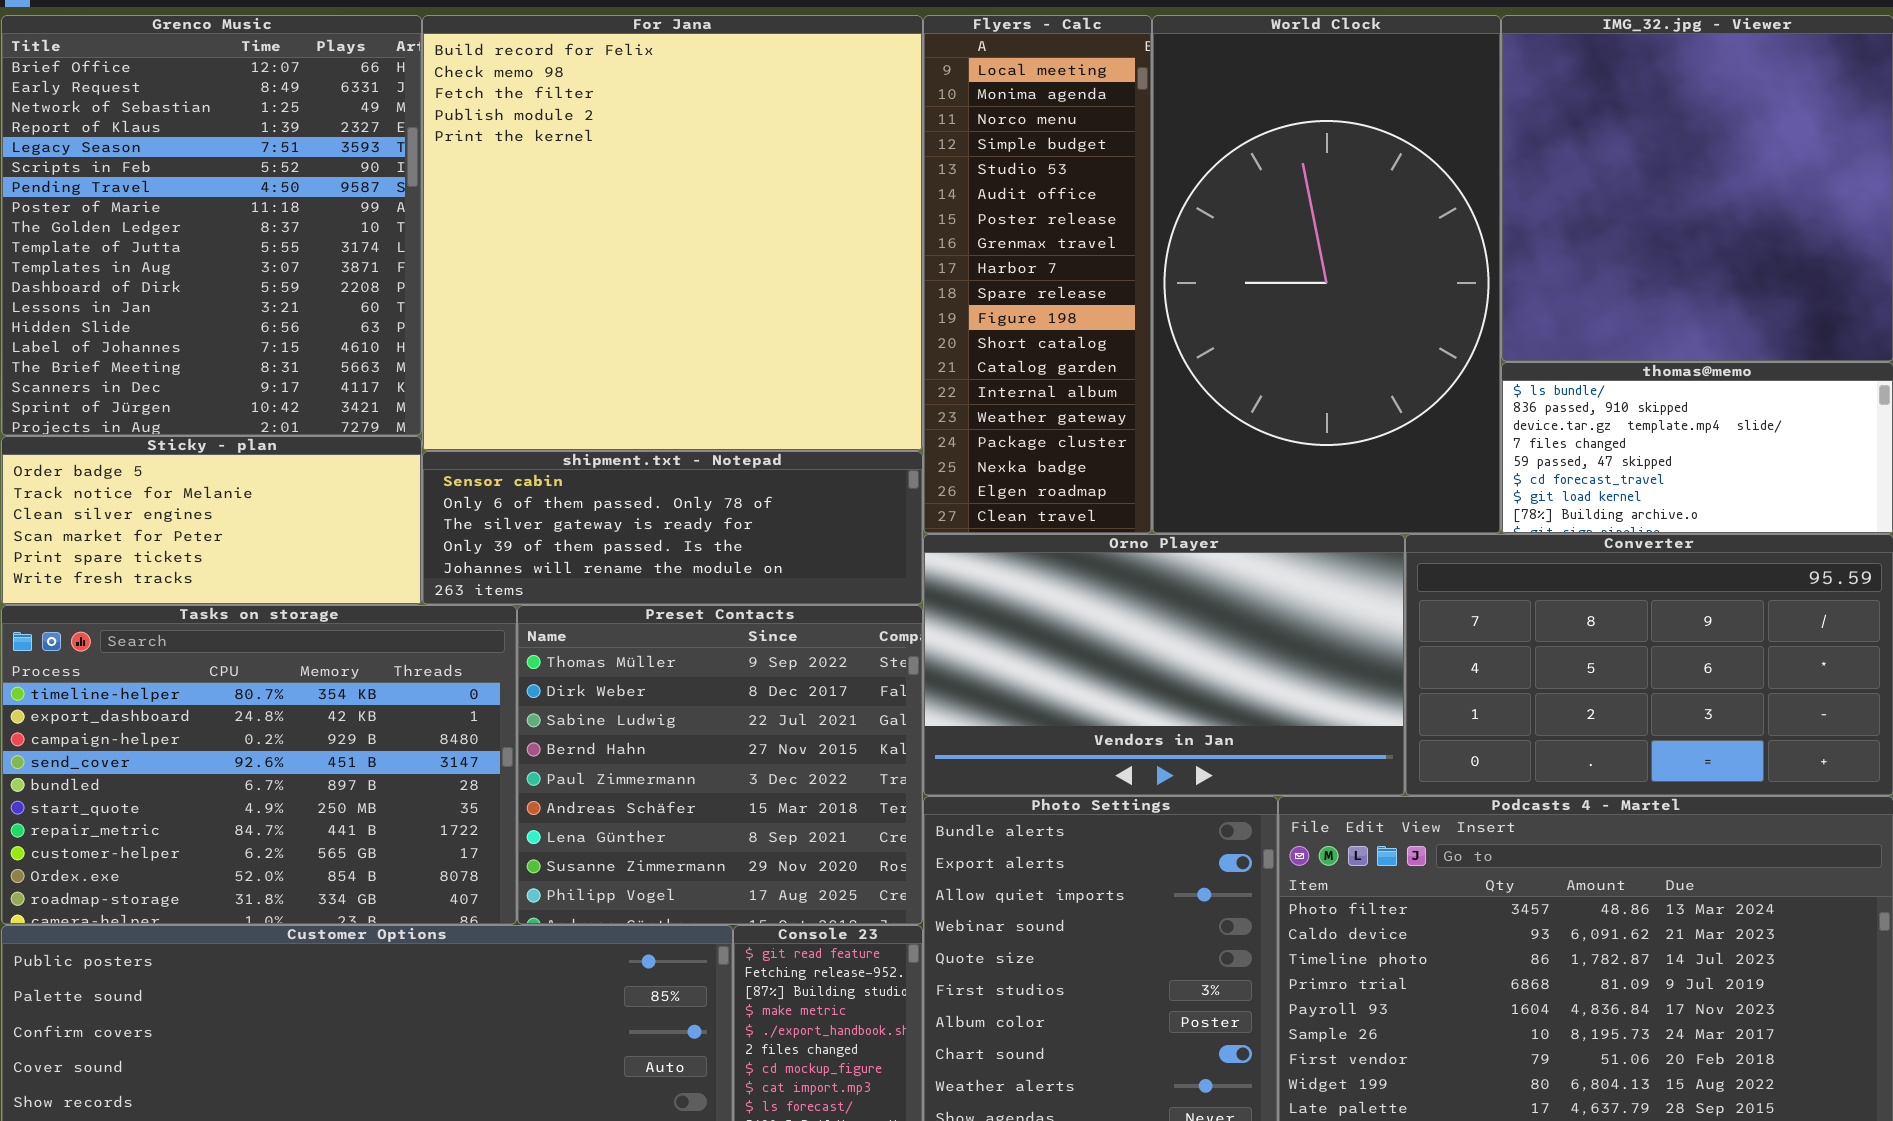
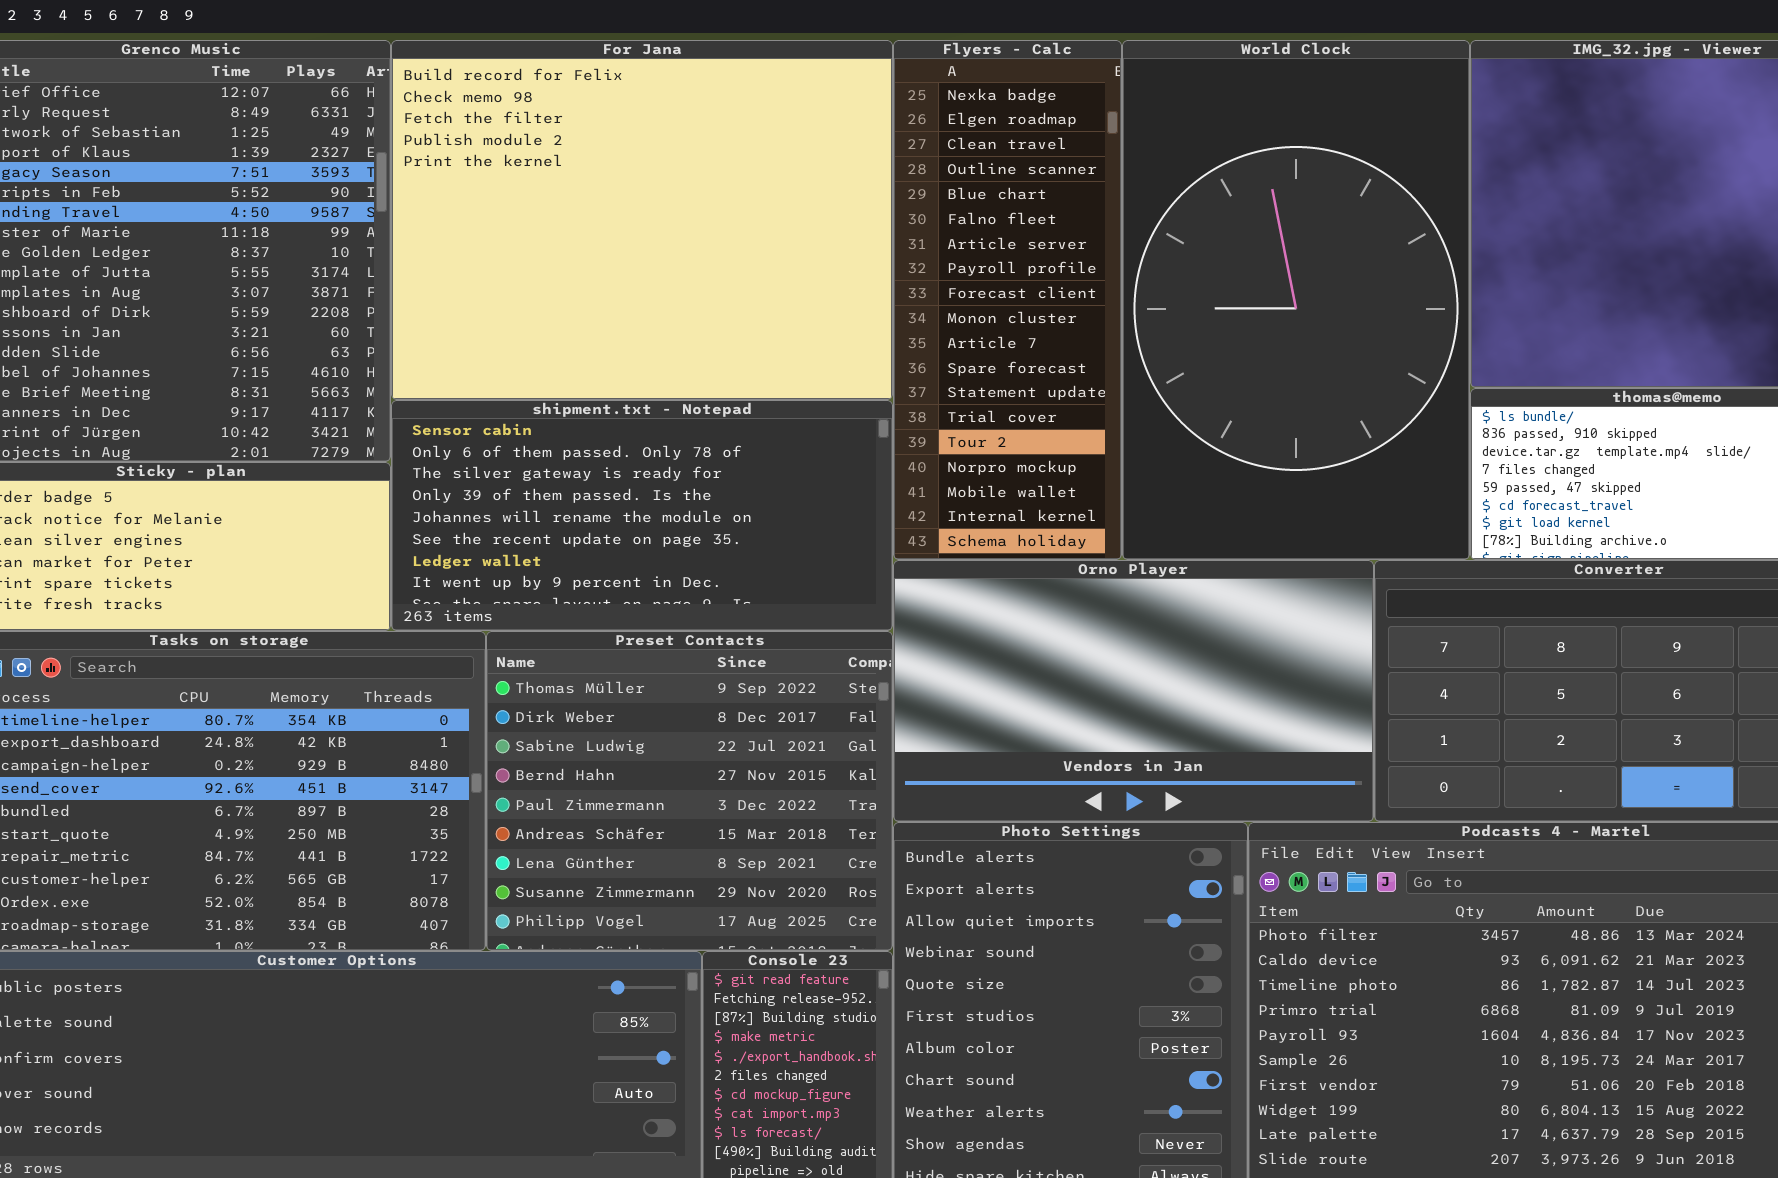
For Jana: [422,15,923,451] -> [391,40,893,400], resized
Flyers - Calc: [923,15,1152,534] -> [893,40,1122,560], scrolled down 16 rows
shipment.txt - Notepad: [422,451,923,605] -> [391,400,893,631], resized

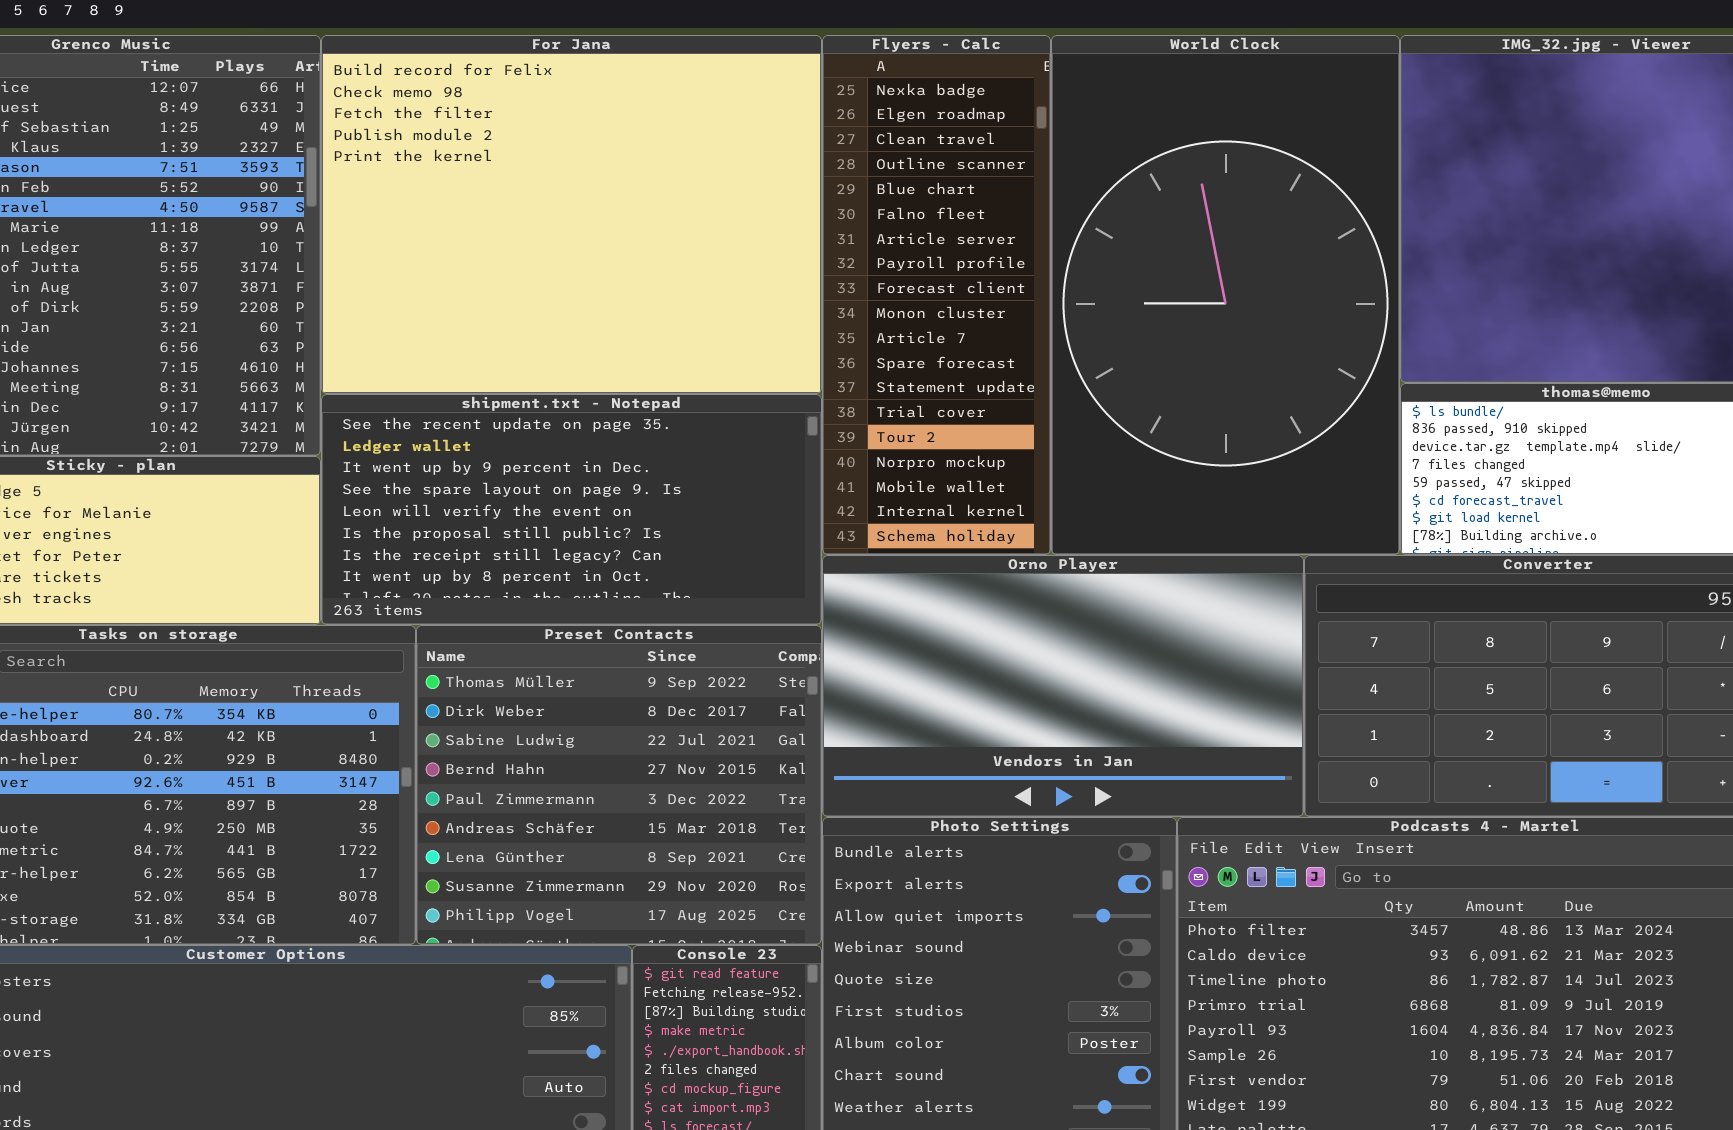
shipment.txt - Notepad: [391,400,893,631] -> [321,394,822,625], scrolled down 5 rows

